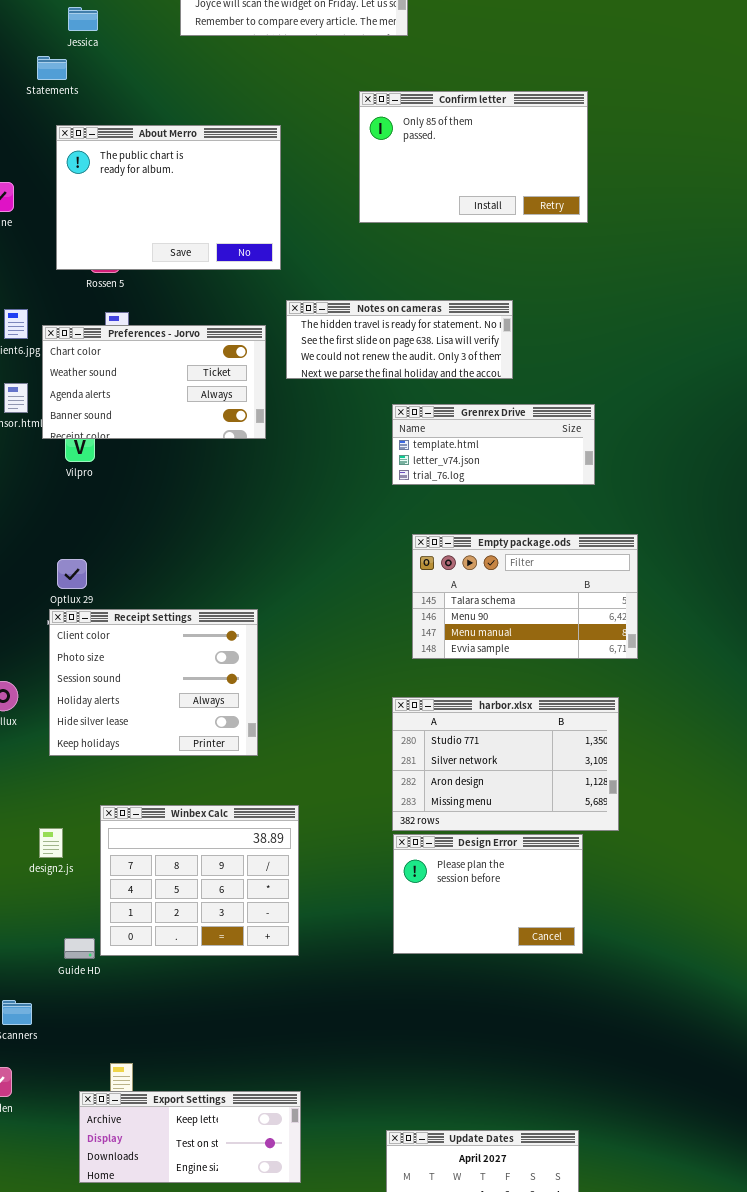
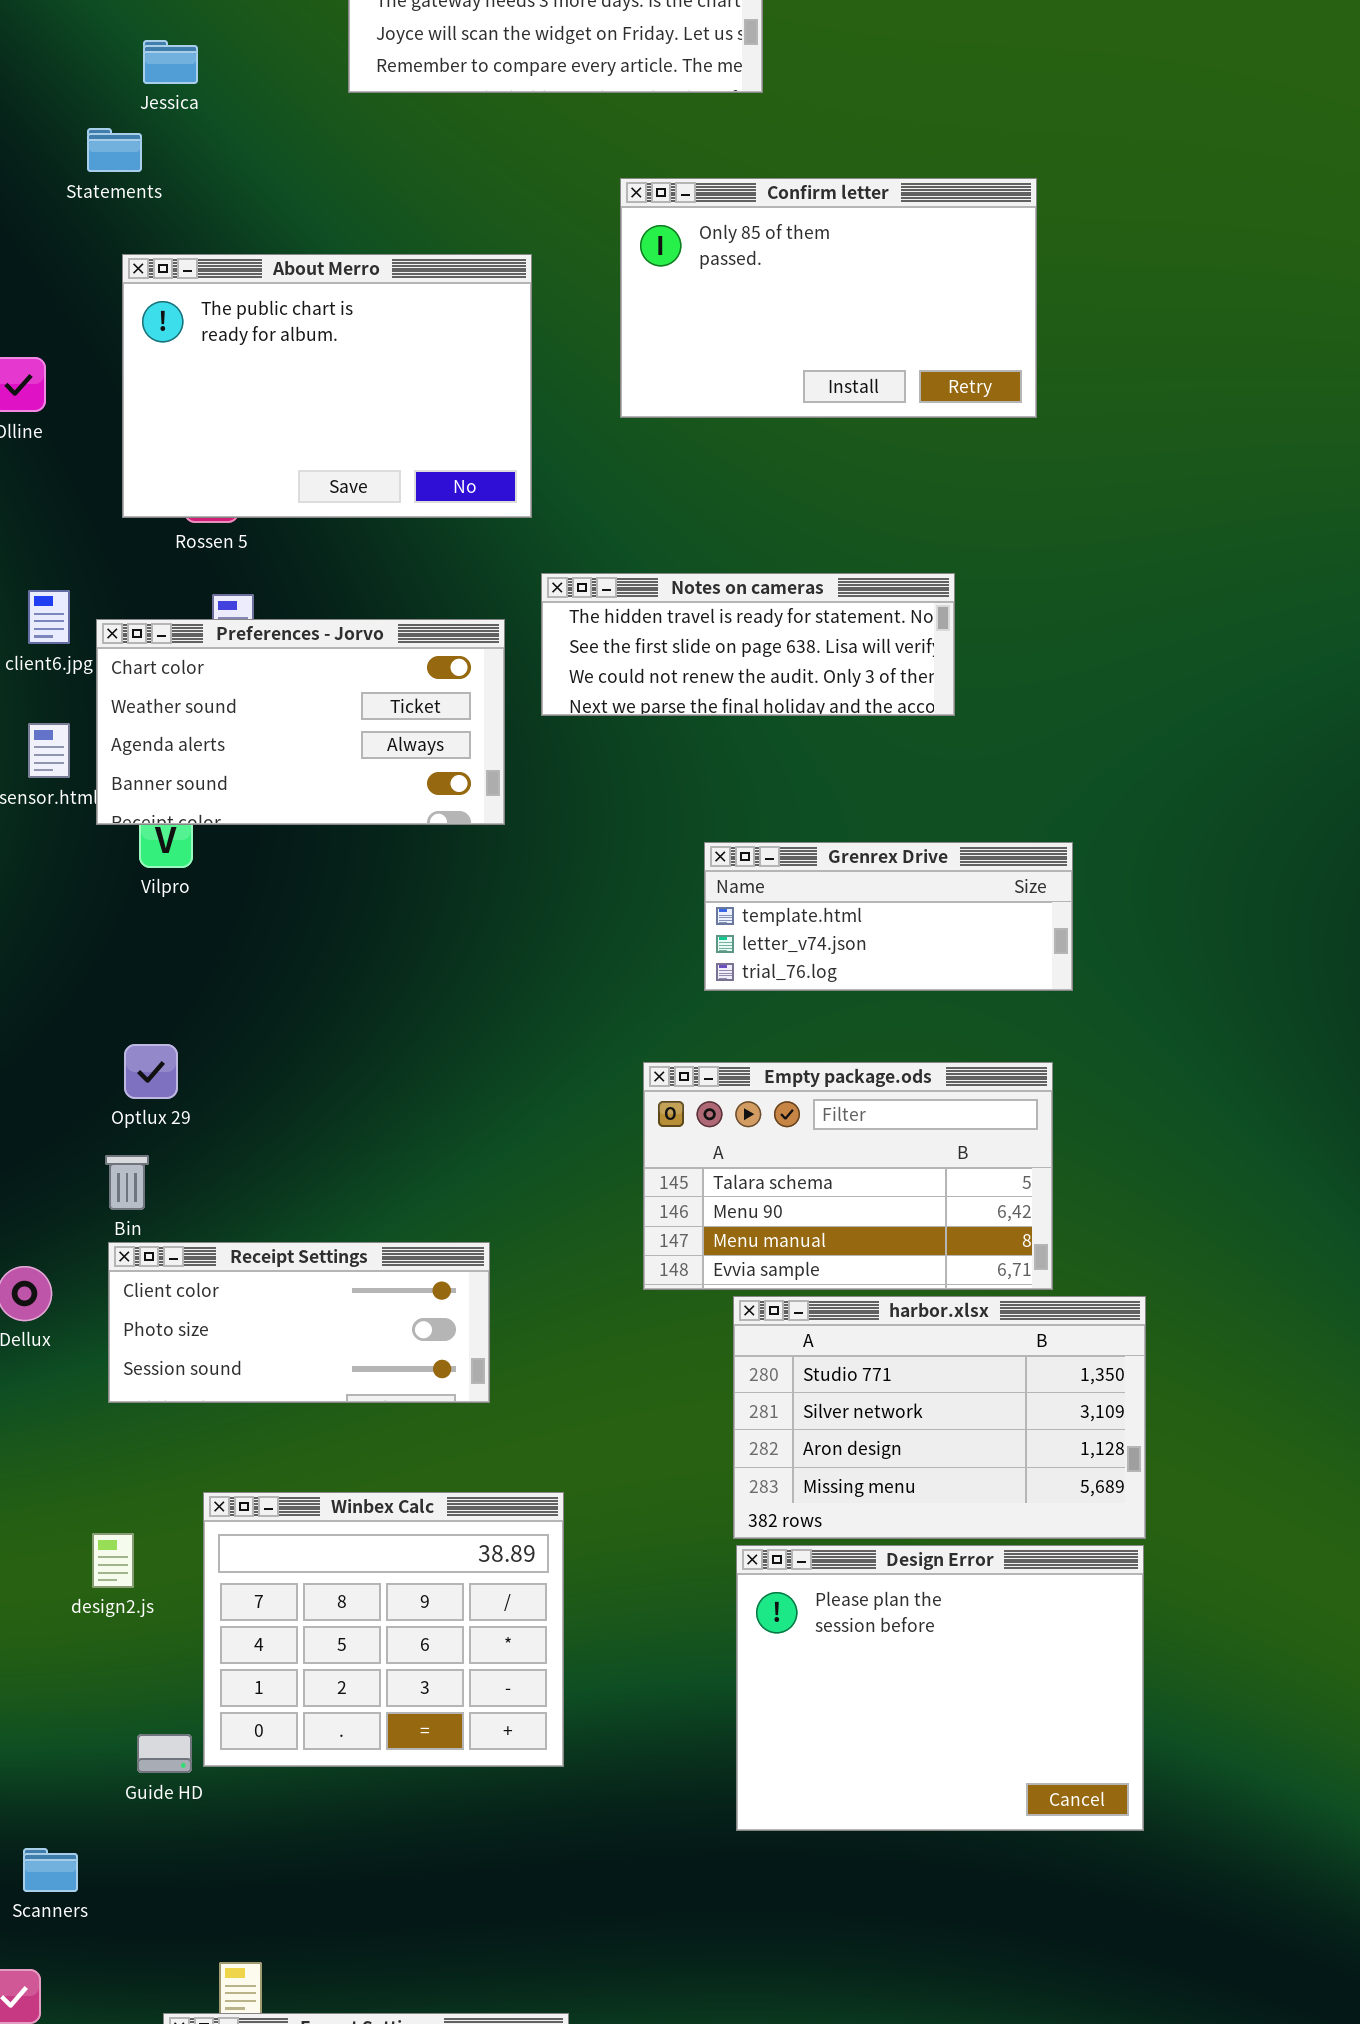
Confirm letter: [359,91,588,223] -> [620,178,1037,418], moved
Grenrex Drive: [392,404,595,485] -> [704,842,1073,991], moved
Empty package.ods: [412,534,638,659] -> [643,1062,1053,1290], moved
Receipt Settings: [49,609,258,756] -> [108,1242,490,1403], resized
Design Error: [393,834,583,954] -> [736,1545,1144,1831], resized

